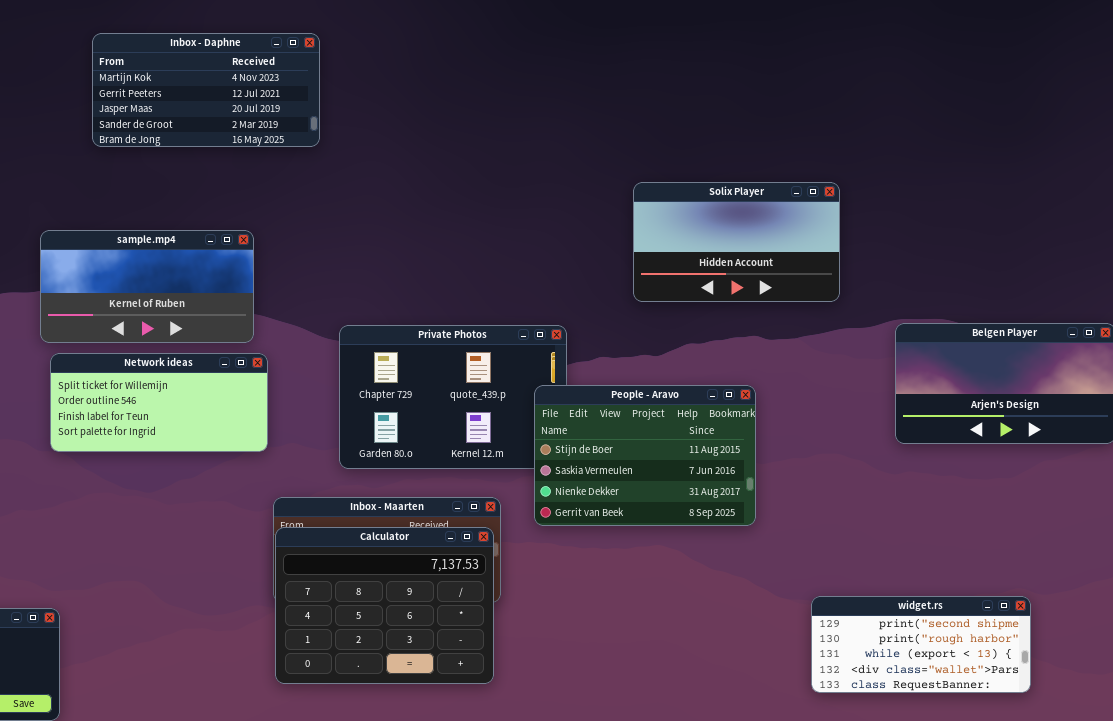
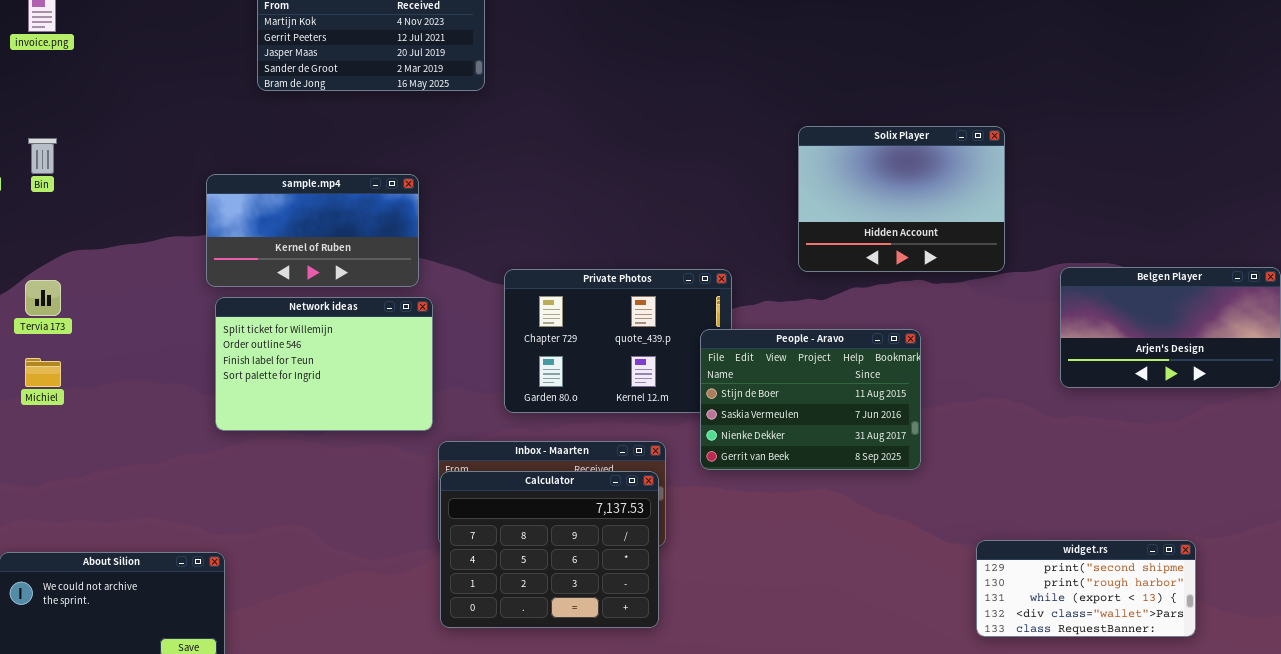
Solix Player: [633,182,840,302] -> [798,126,1005,272], resized
Network ideas: [50,353,268,452] -> [215,297,433,431], resized

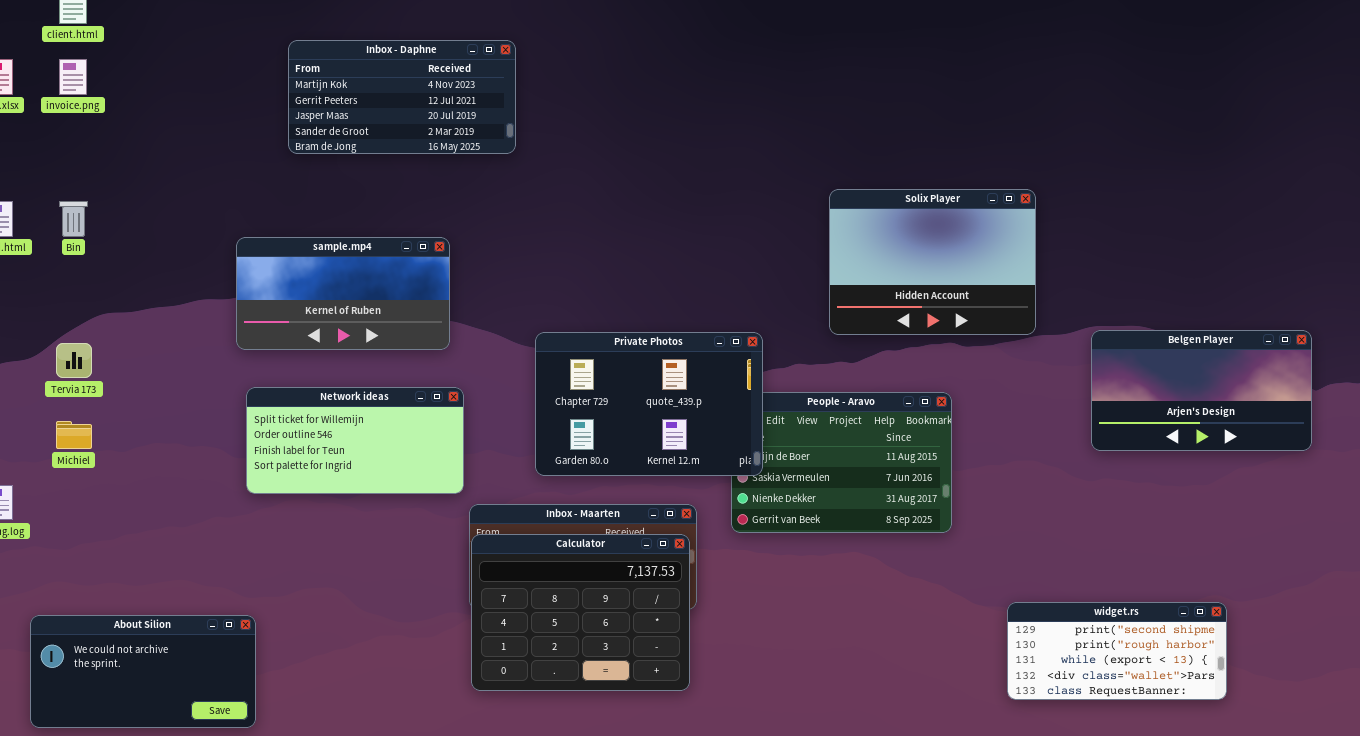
Private Photos: [504,269,732,413] -> [535,332,763,476], raised
Network ideas: [215,297,433,431] -> [246,387,464,494], resized

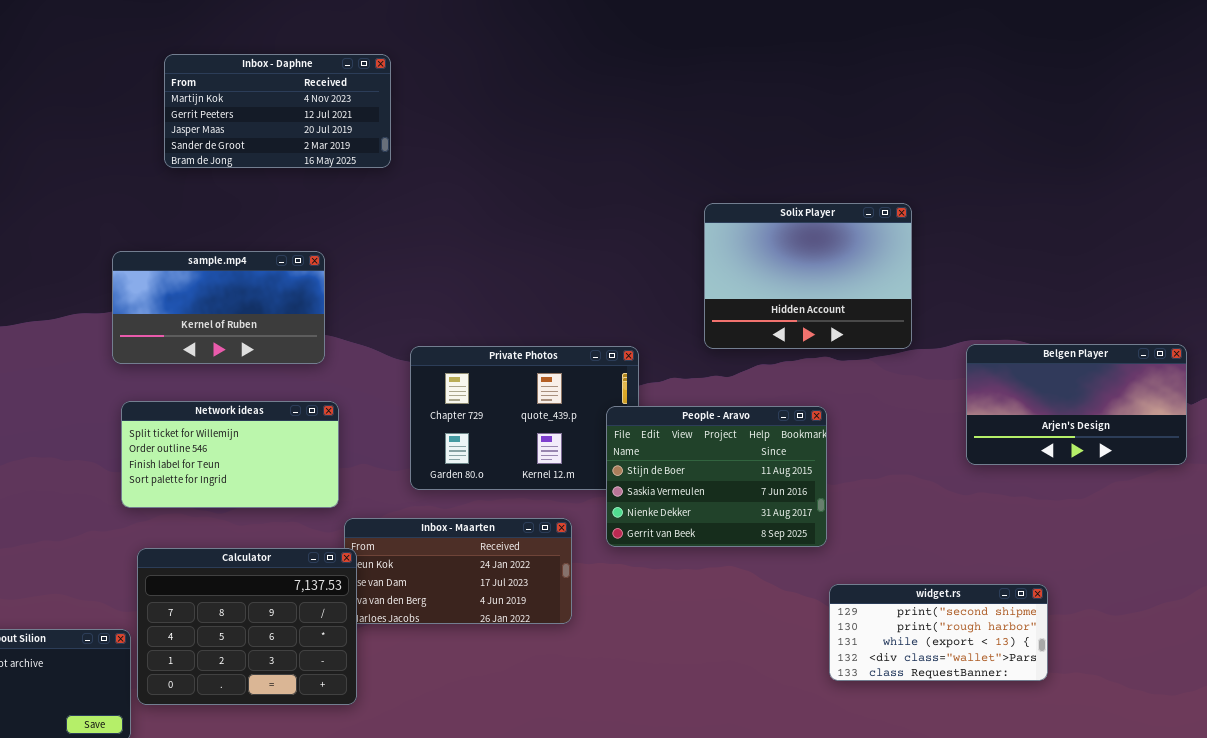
People - Aravo: [731,392,952,533] -> [606,406,827,547], raised
Calculator: [471,534,690,691] -> [137,548,357,705], moved
widget.rs: [1007,602,1227,700] -> [829,584,1048,681], moved

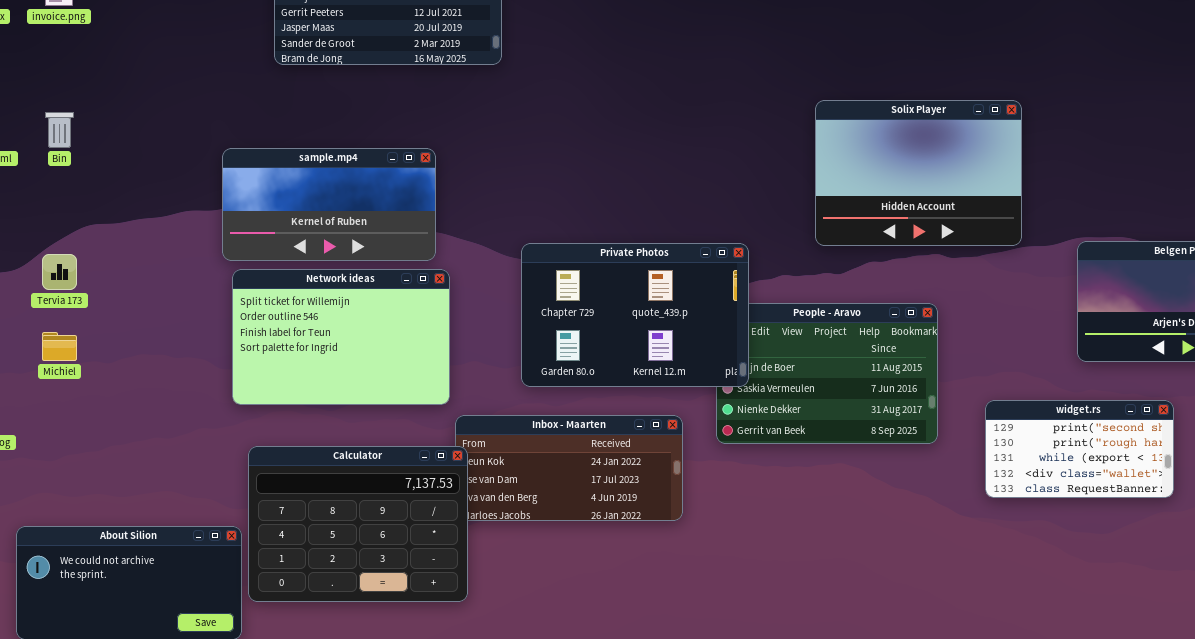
Private Photos: [410,346,639,490] -> [521,243,749,387], raised
Network ideas: [121,401,339,508] -> [232,269,450,405], resized
widget.rs: [829,584,1048,681] -> [985,400,1174,498], moved, resized

